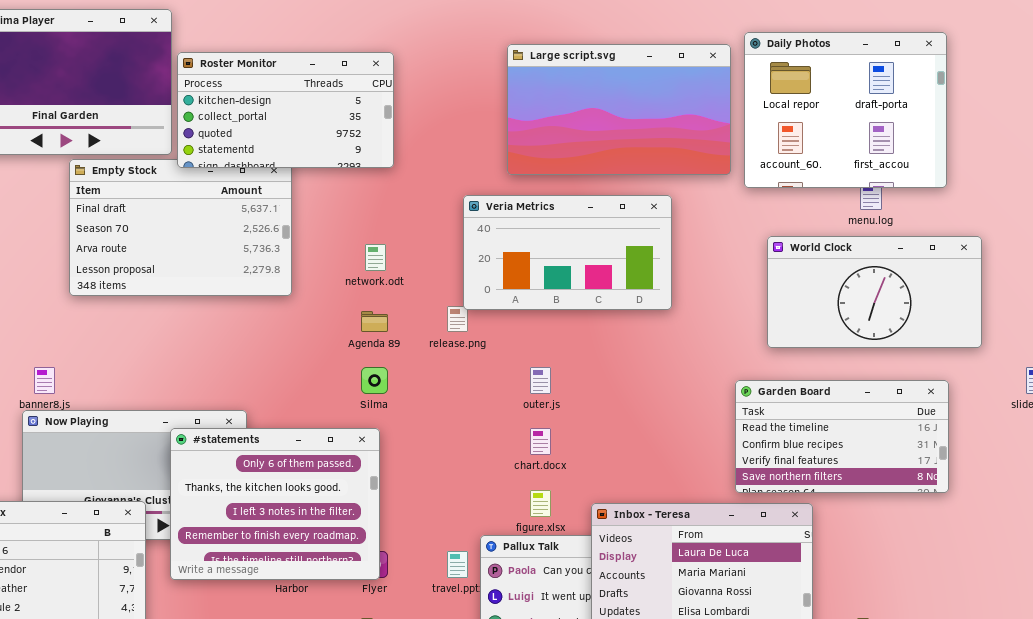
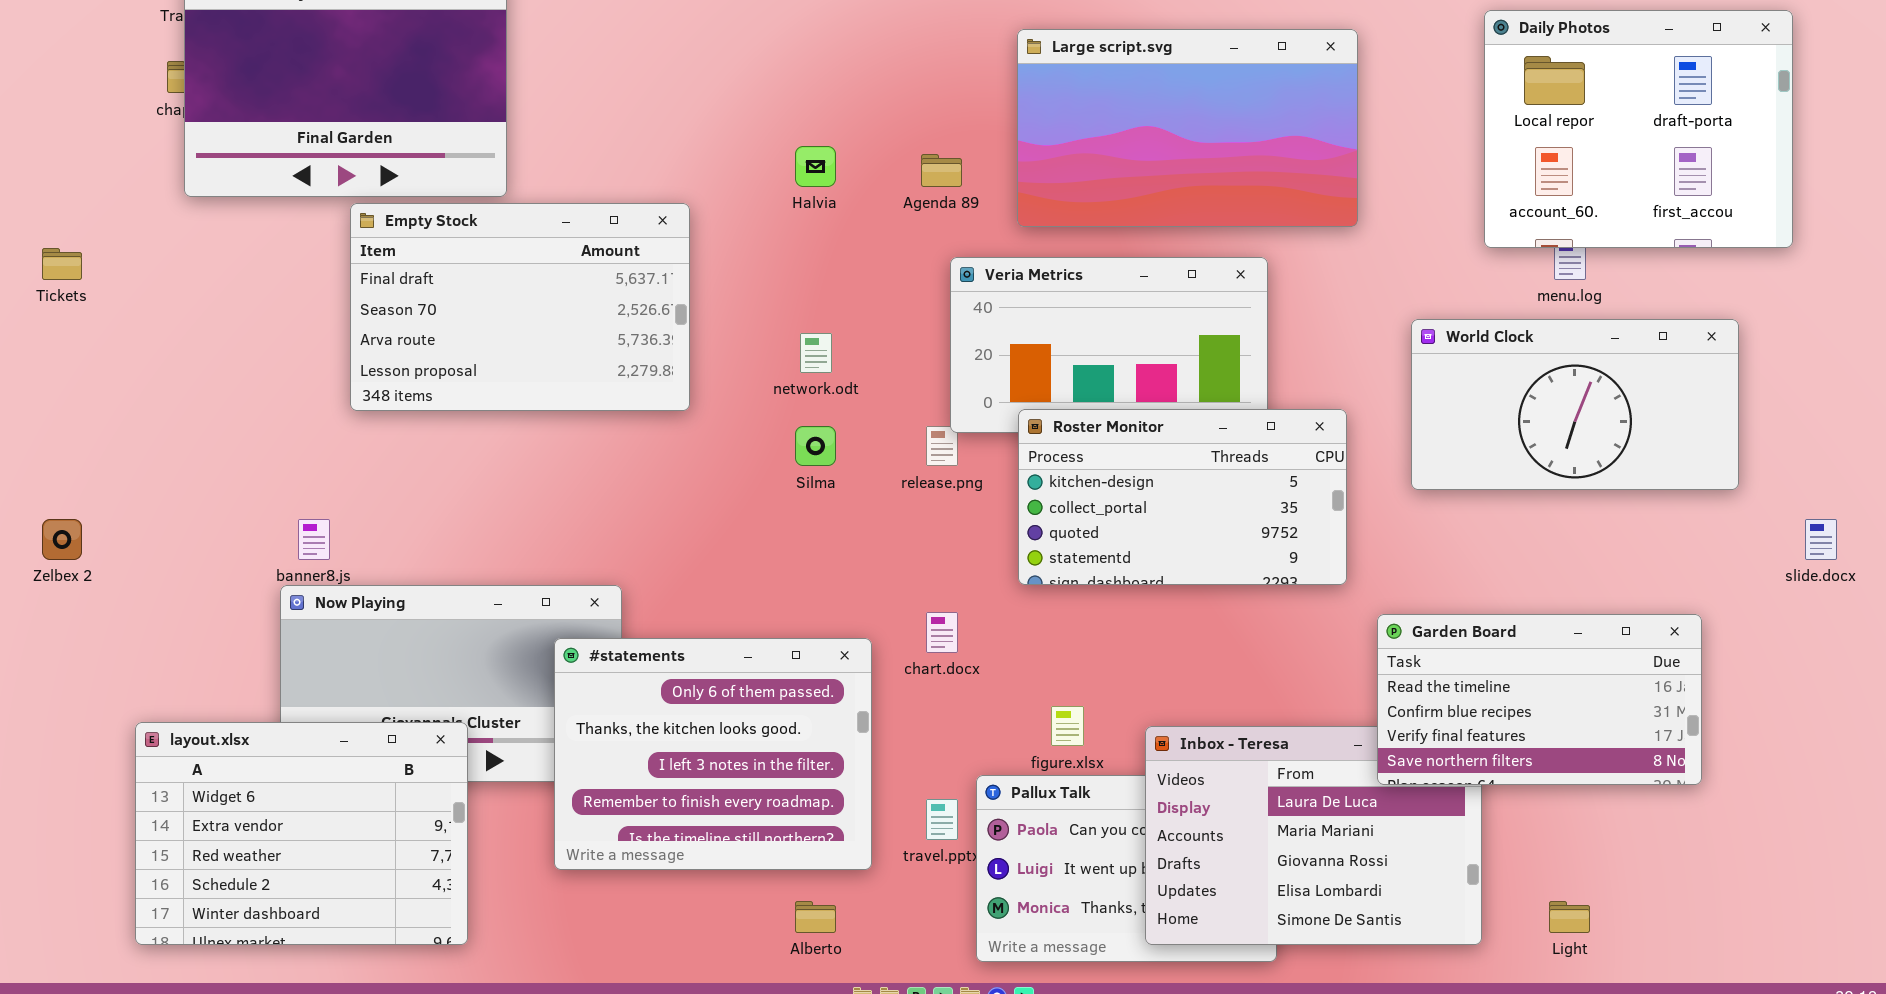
Daily Photos: [744,32,947,188] -> [1484,10,1793,248], moved
Roster Monitor: [177,52,394,168] -> [1018,409,1347,585], moved
Agenda 89: [361,311,388,332] -> [921,154,962,187], moved
Silma: [361,367,388,394] -> [795,426,836,466], moved
Garden Board: [735,380,949,493] -> [1377,614,1702,785], moved
#statements: [170,428,380,580] -> [554,638,872,870], moved
chart.docx: [530,428,551,455] -> [926,612,958,653], moved

